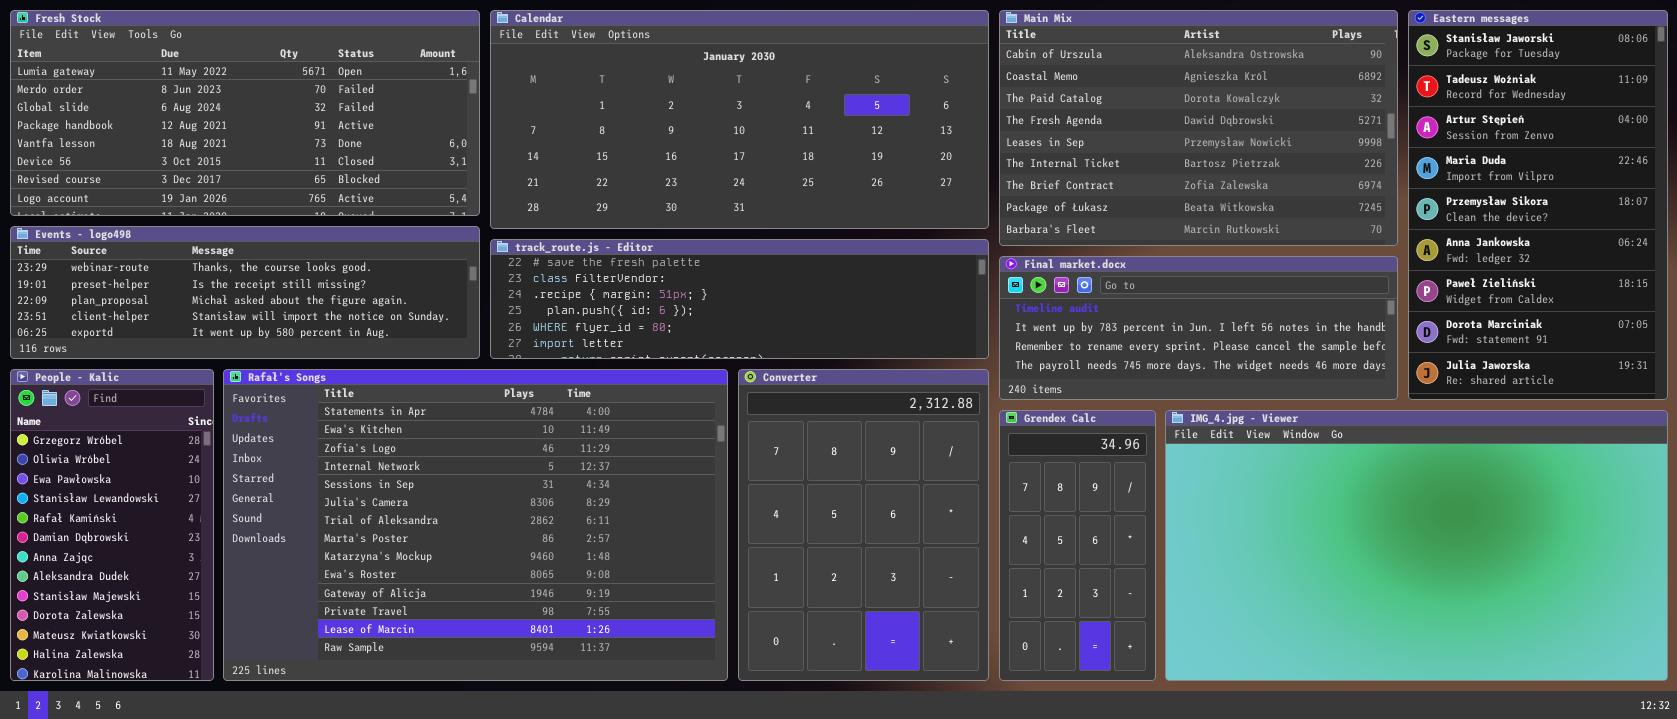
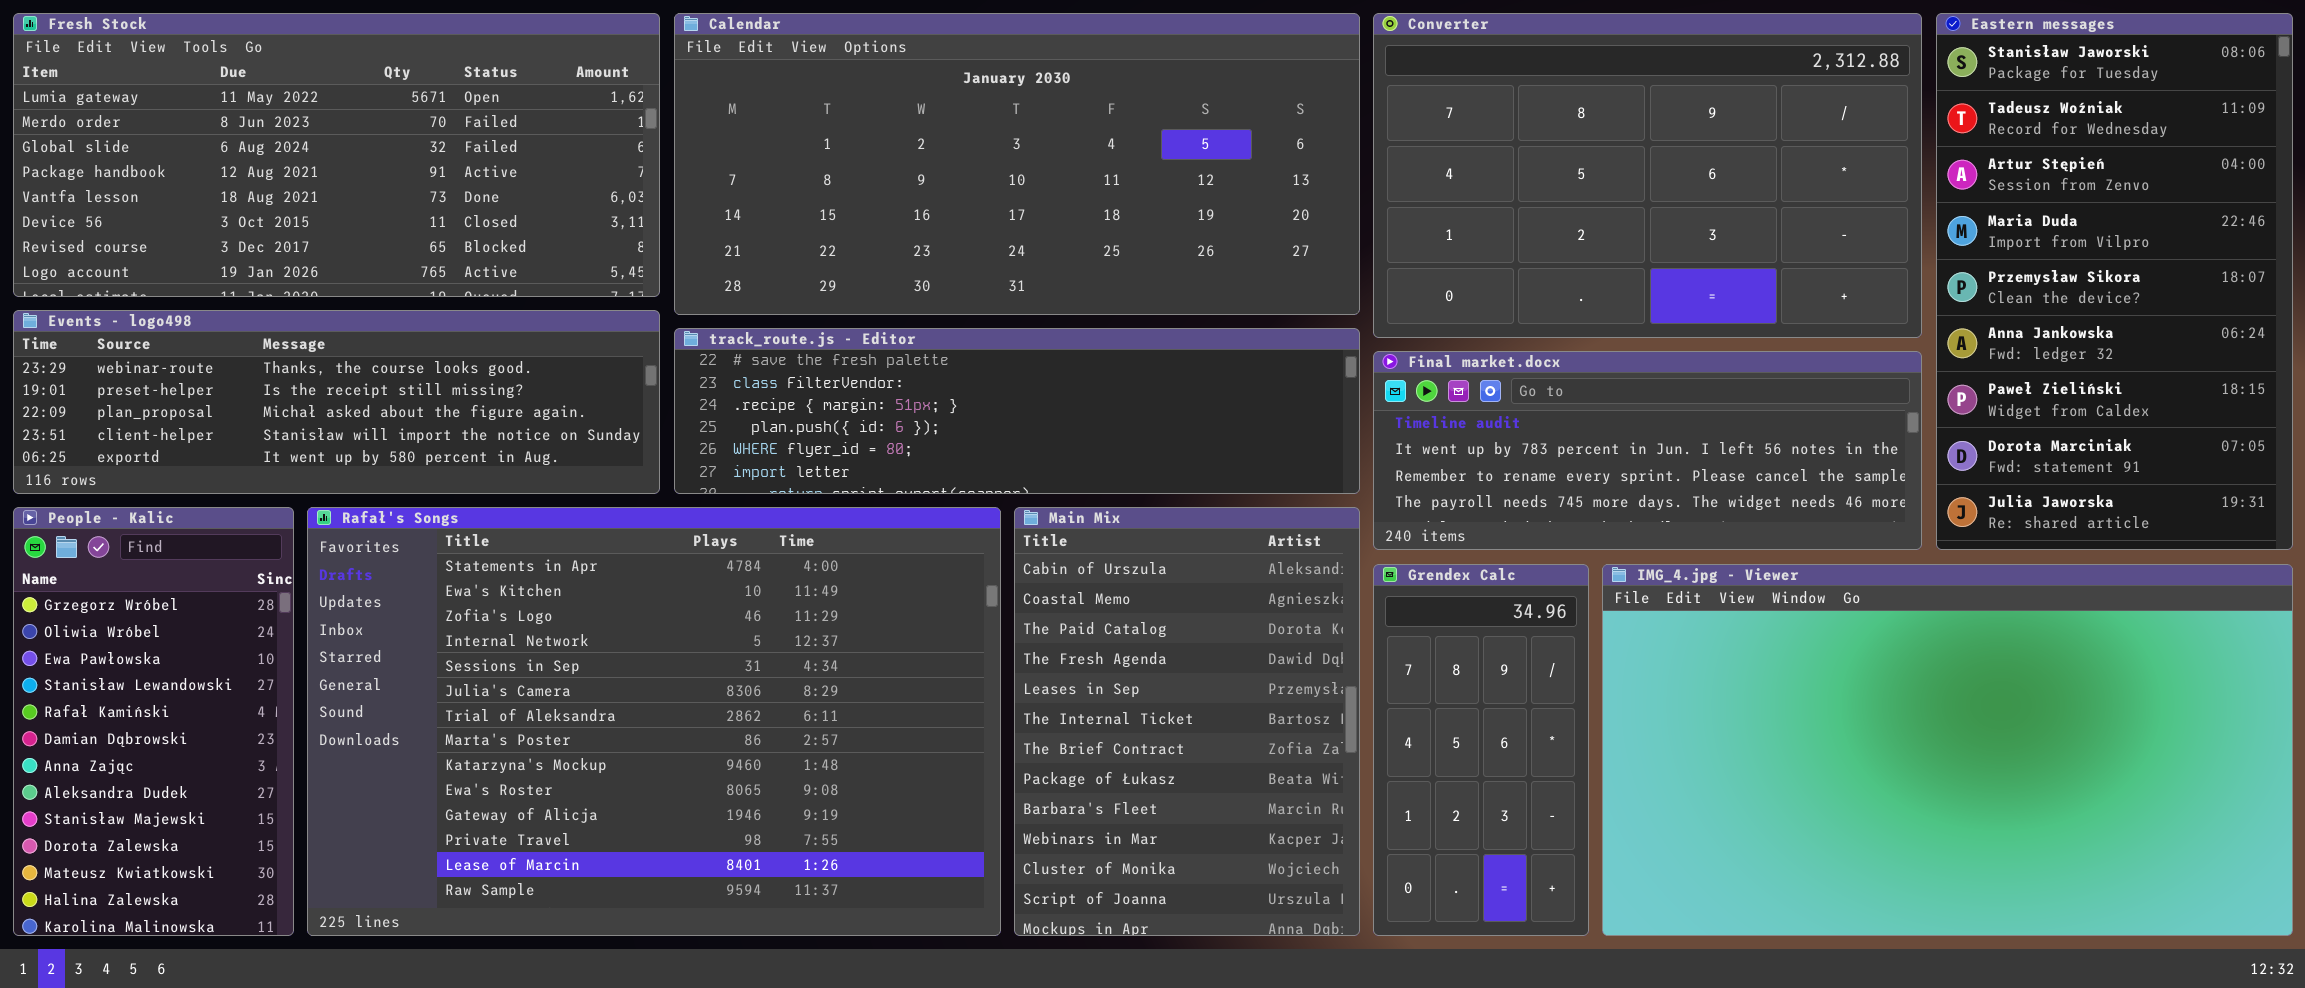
Main Mix: [999,10,1398,246] -> [1014,507,1360,936], moved, resized
Converter: [738,369,989,681] -> [1373,13,1922,338], moved, resized

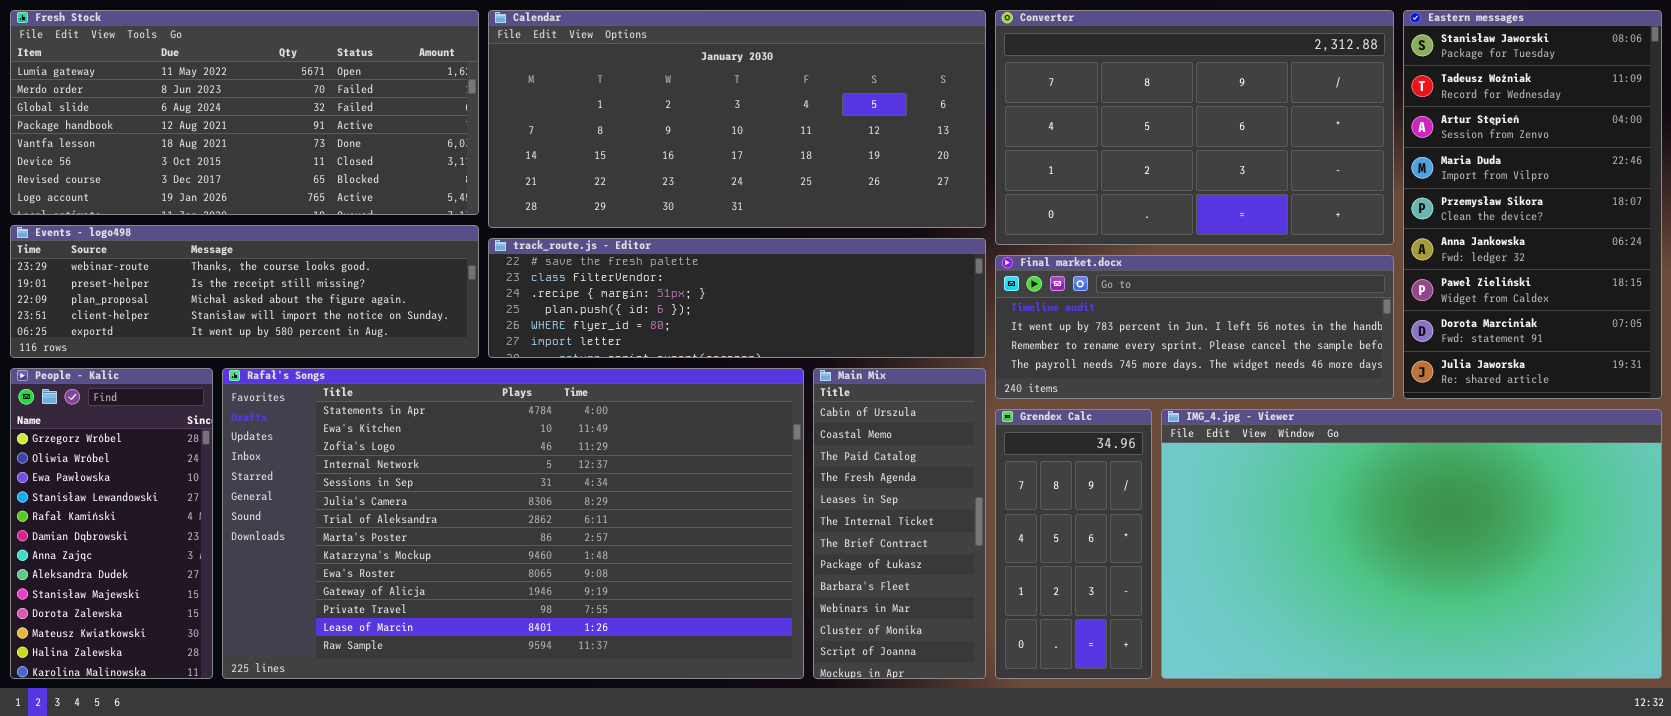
Rafał's Songs: [307,507,1001,936] -> [222,368,804,679], resized
Main Mix: [1014,507,1360,936] -> [813,368,986,679], resized

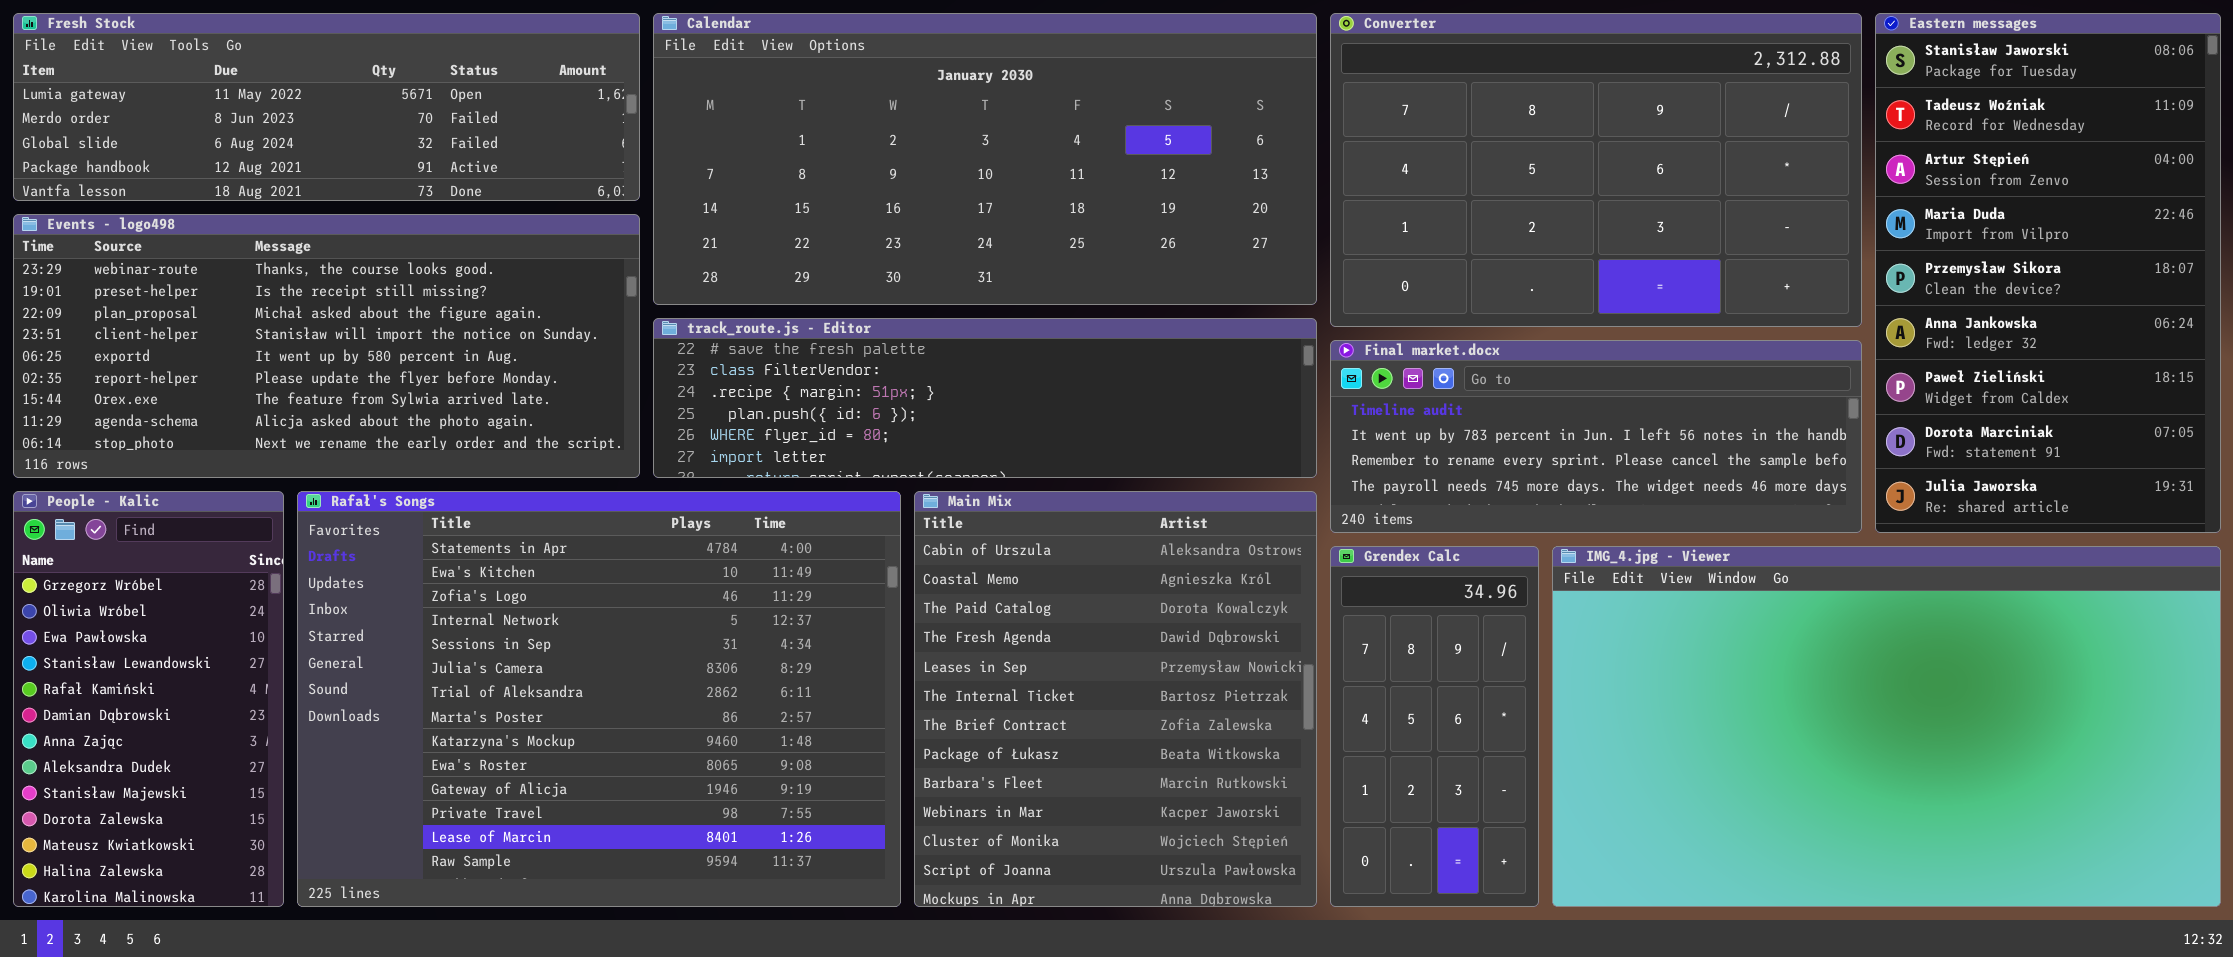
Fresh Stock: [10,10,479,215] -> [13,13,640,201], resized
Events - logo498: [10,225,479,358] -> [13,214,640,478], resized
Rafał's Songs: [222,368,804,679] -> [297,491,901,907], resized
Main Mix: [813,368,986,679] -> [914,491,1317,907], resized

